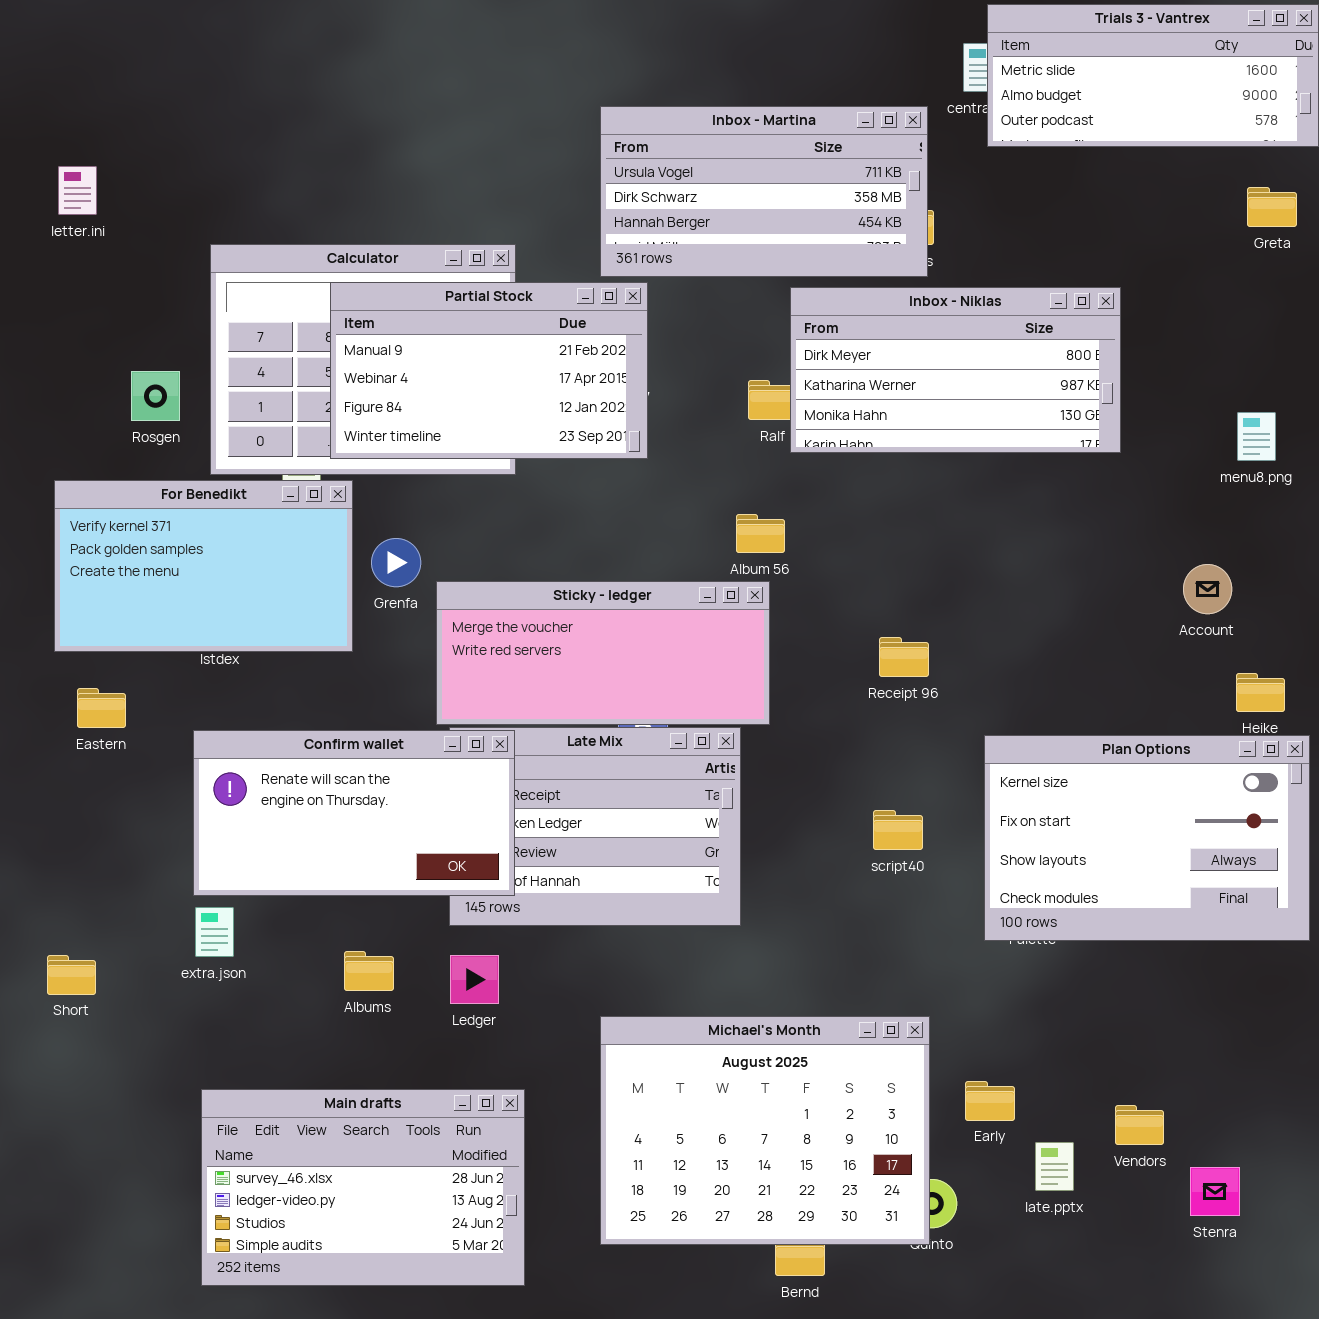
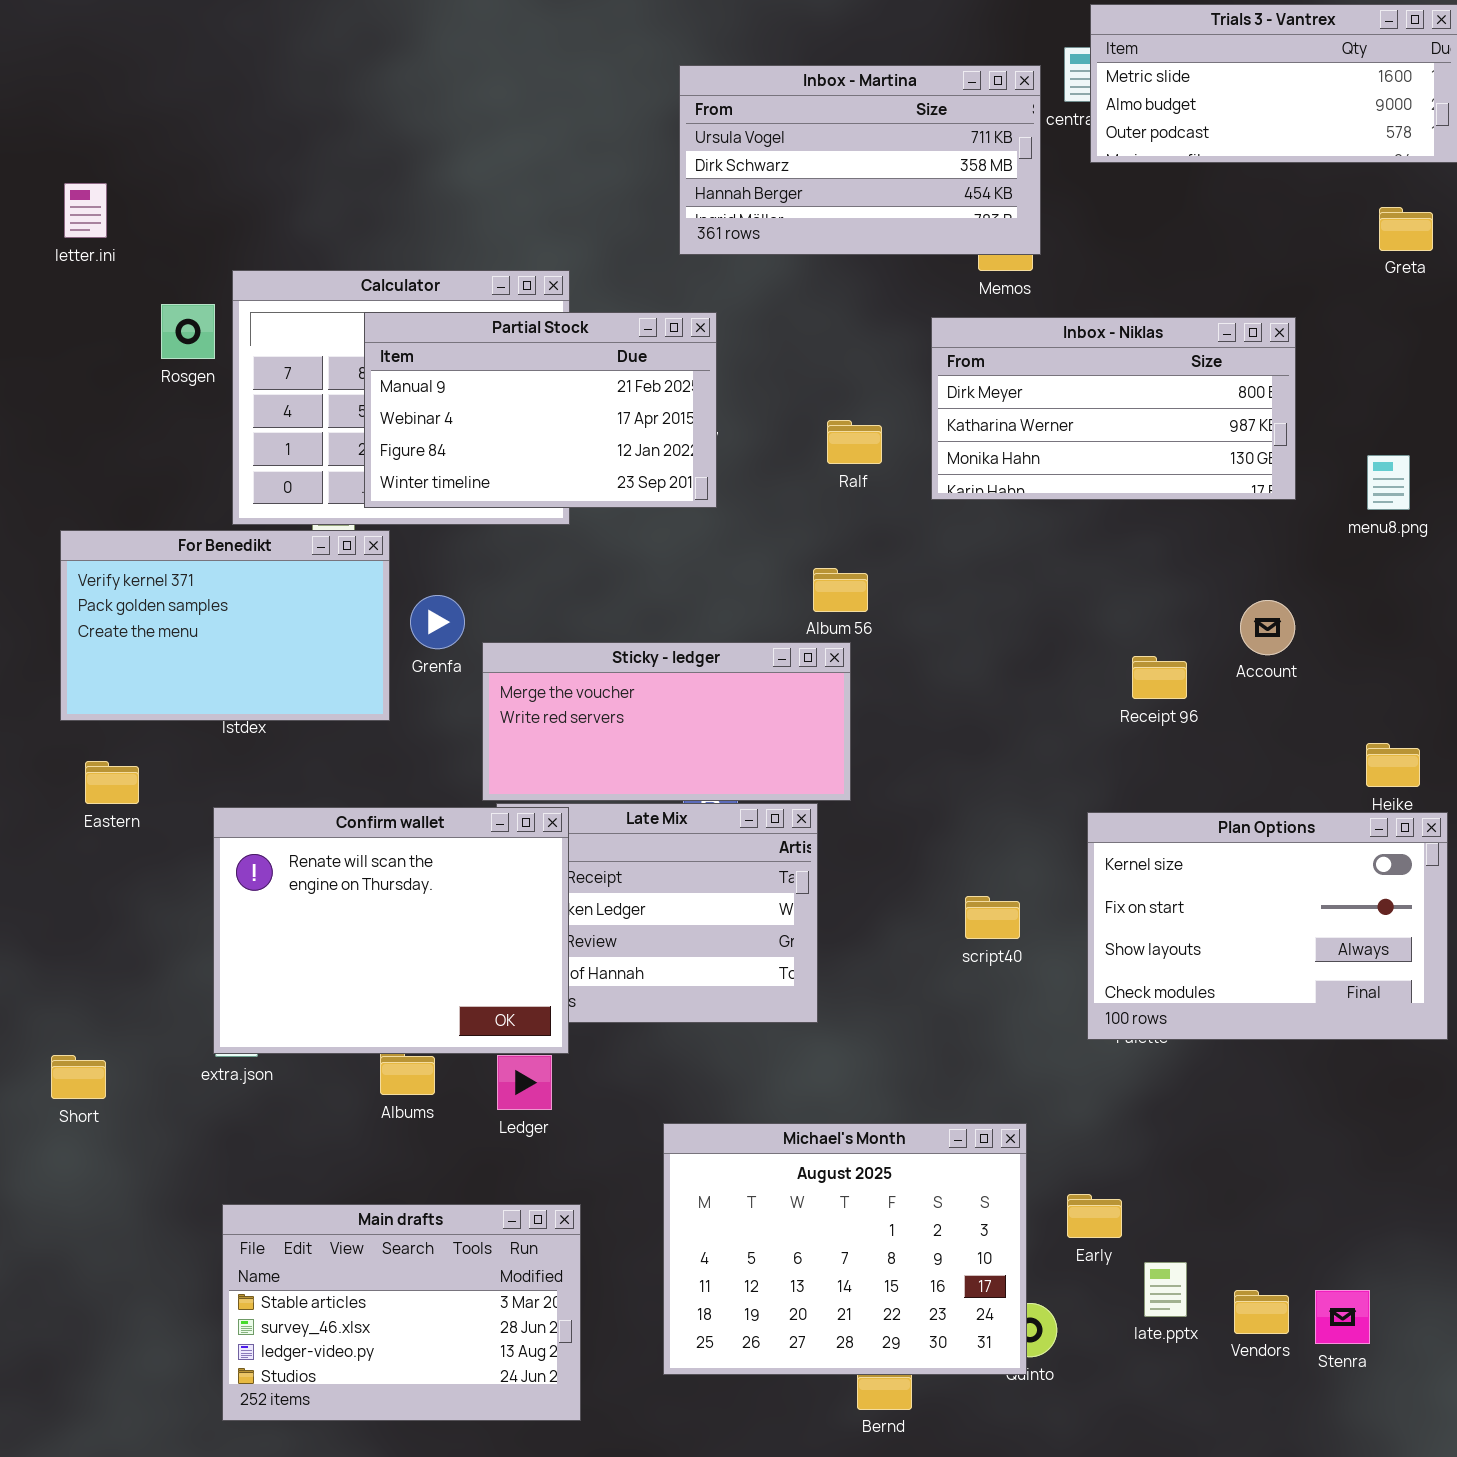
Inbox - Martina: [600,106,928,277] -> [679,65,1041,255], moved
Inbox - Niklas: [790,287,1121,453] -> [931,317,1296,500], moved
Rosgen: [131,371,180,421] -> [161,304,215,359], moved
Account: [1183,564,1232,614] -> [1240,600,1295,655], moved
Receipt 96: [879,637,929,677] -> [1132,656,1187,699], moved
Confirm wallet: [193,730,515,896] -> [213,807,569,1054], resized
Main drafts: [201,1089,525,1286] -> [222,1204,581,1421], scrolled up 1 row
Vendors: [1115,1105,1164,1145] -> [1234,1290,1289,1334], moved

